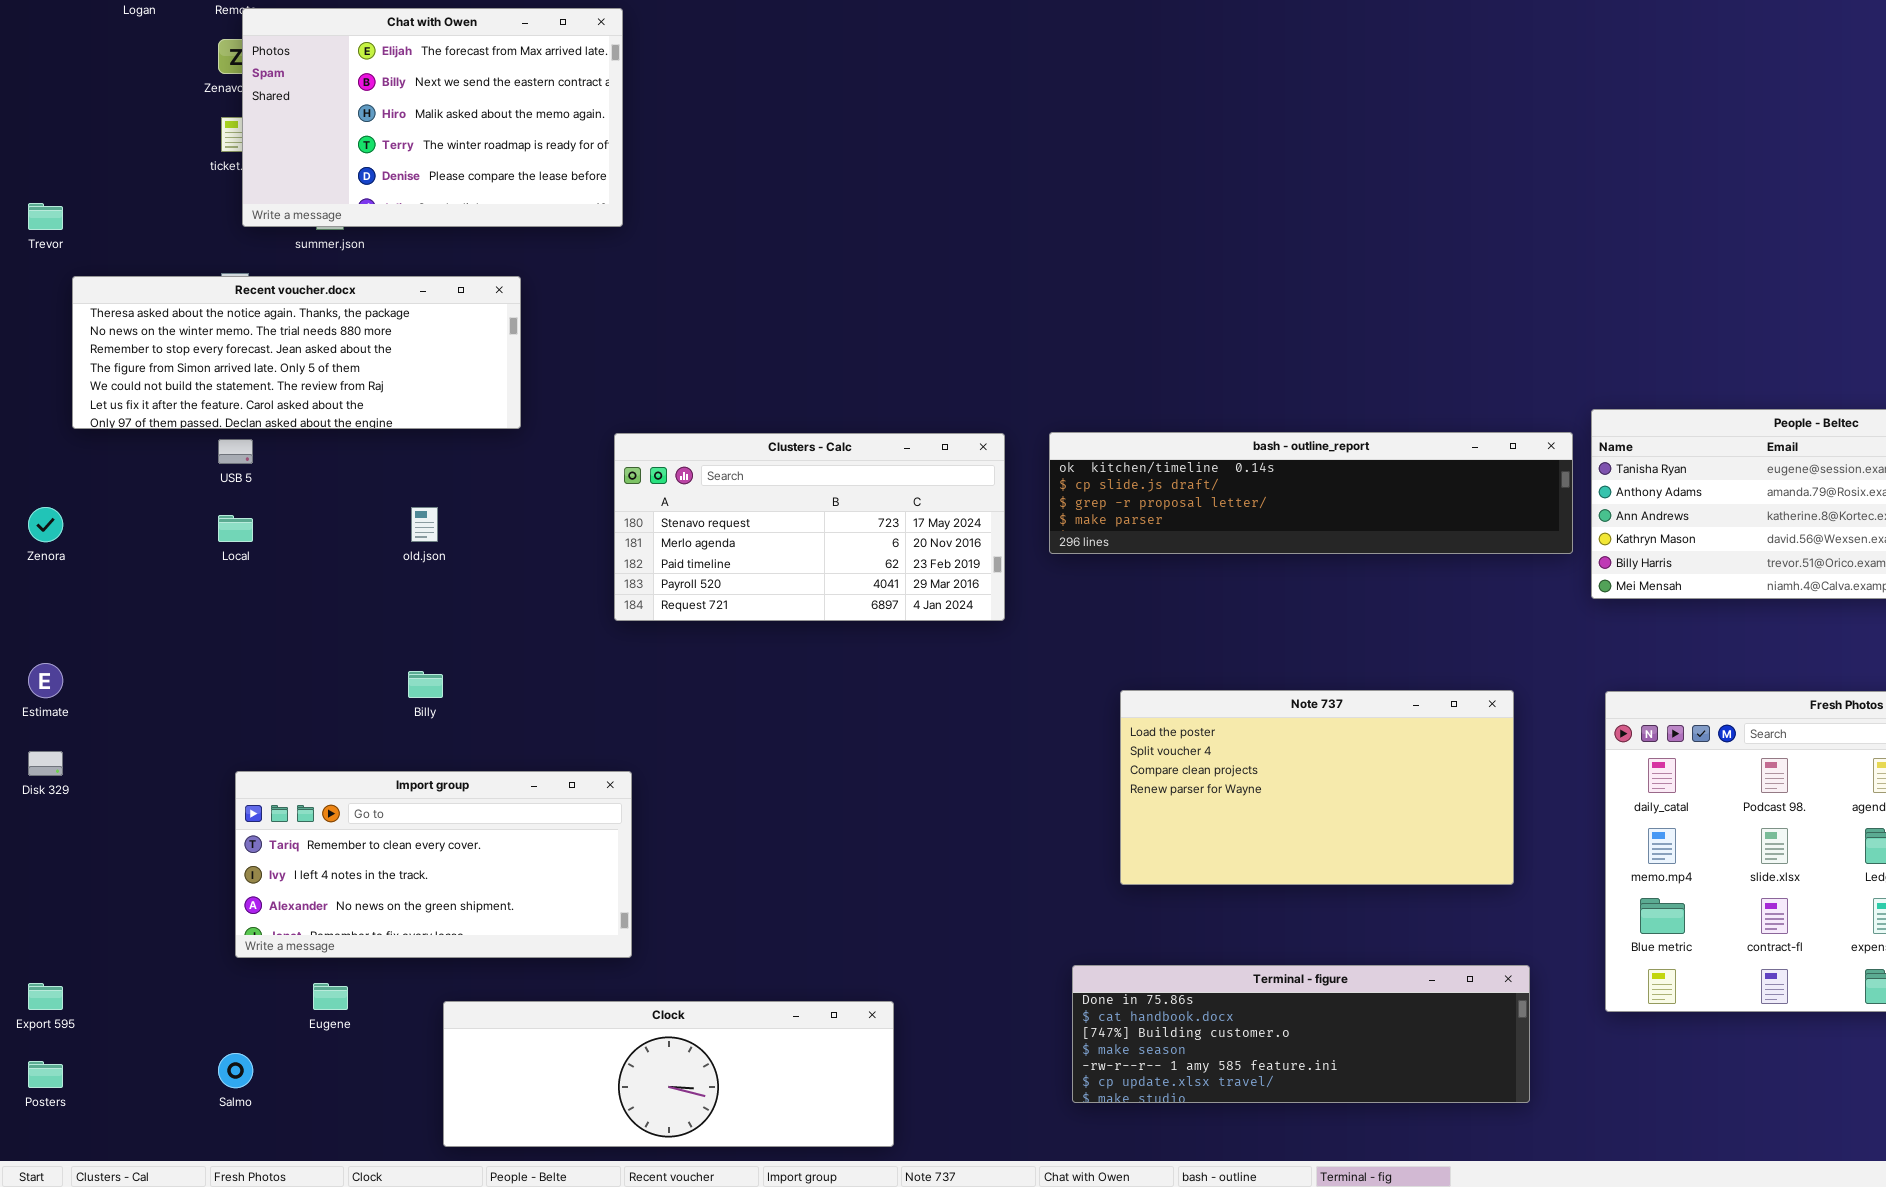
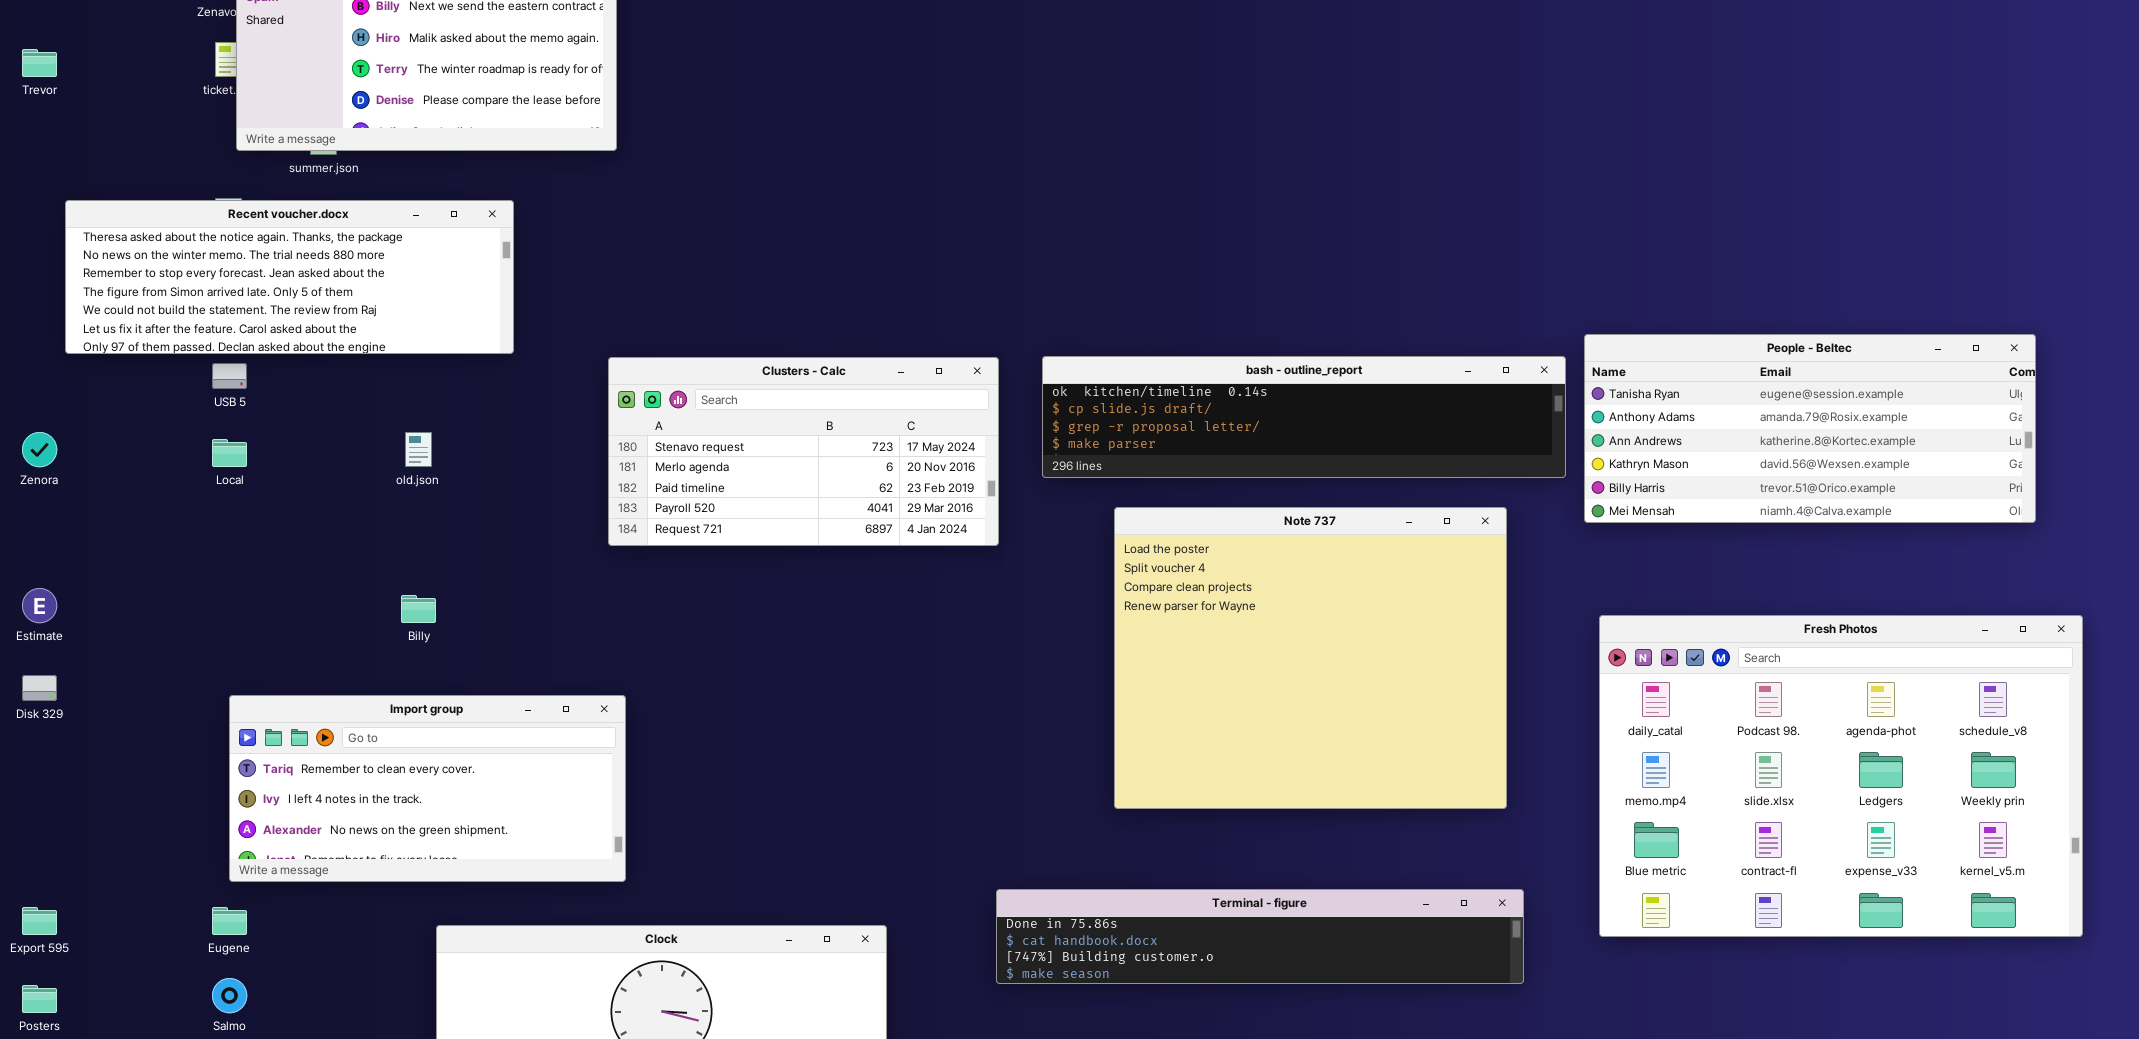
Trevor: [28,203,63,230] -> [22,49,57,77], moved
Note 737: [1120,690,1514,885] -> [1114,507,1507,809], resized
Terminal - figure: [1072,965,1530,1103] -> [996,889,1524,984], resized
Eugene: [313,983,348,1010] -> [212,907,247,935], moved

